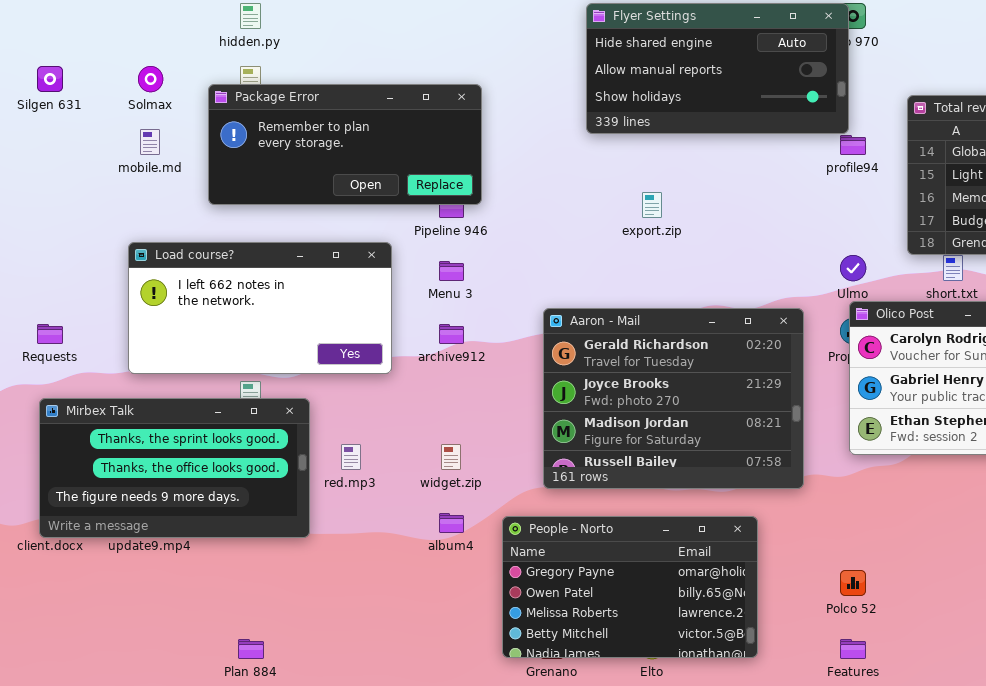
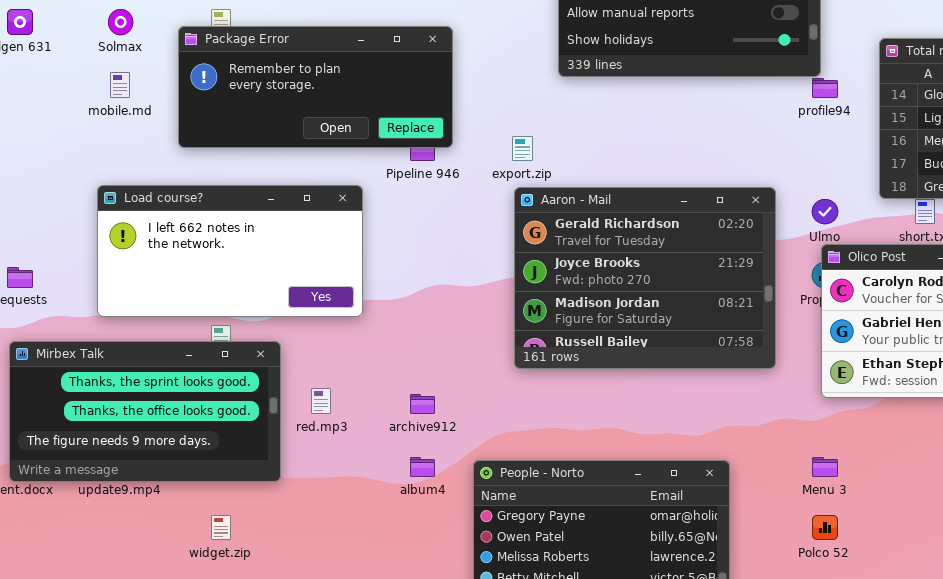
export.zip: [642,192,662,218] -> [512,136,533,161], moved
Menu 3: [439,261,464,281] -> [812,457,838,477], moved
Aaron - Mail: [543,308,804,489] -> [514,187,776,369], moved
archive912: [439,324,464,344] -> [410,394,435,414], moved
widget.zip: [441,444,461,470] -> [211,515,231,540], moved

